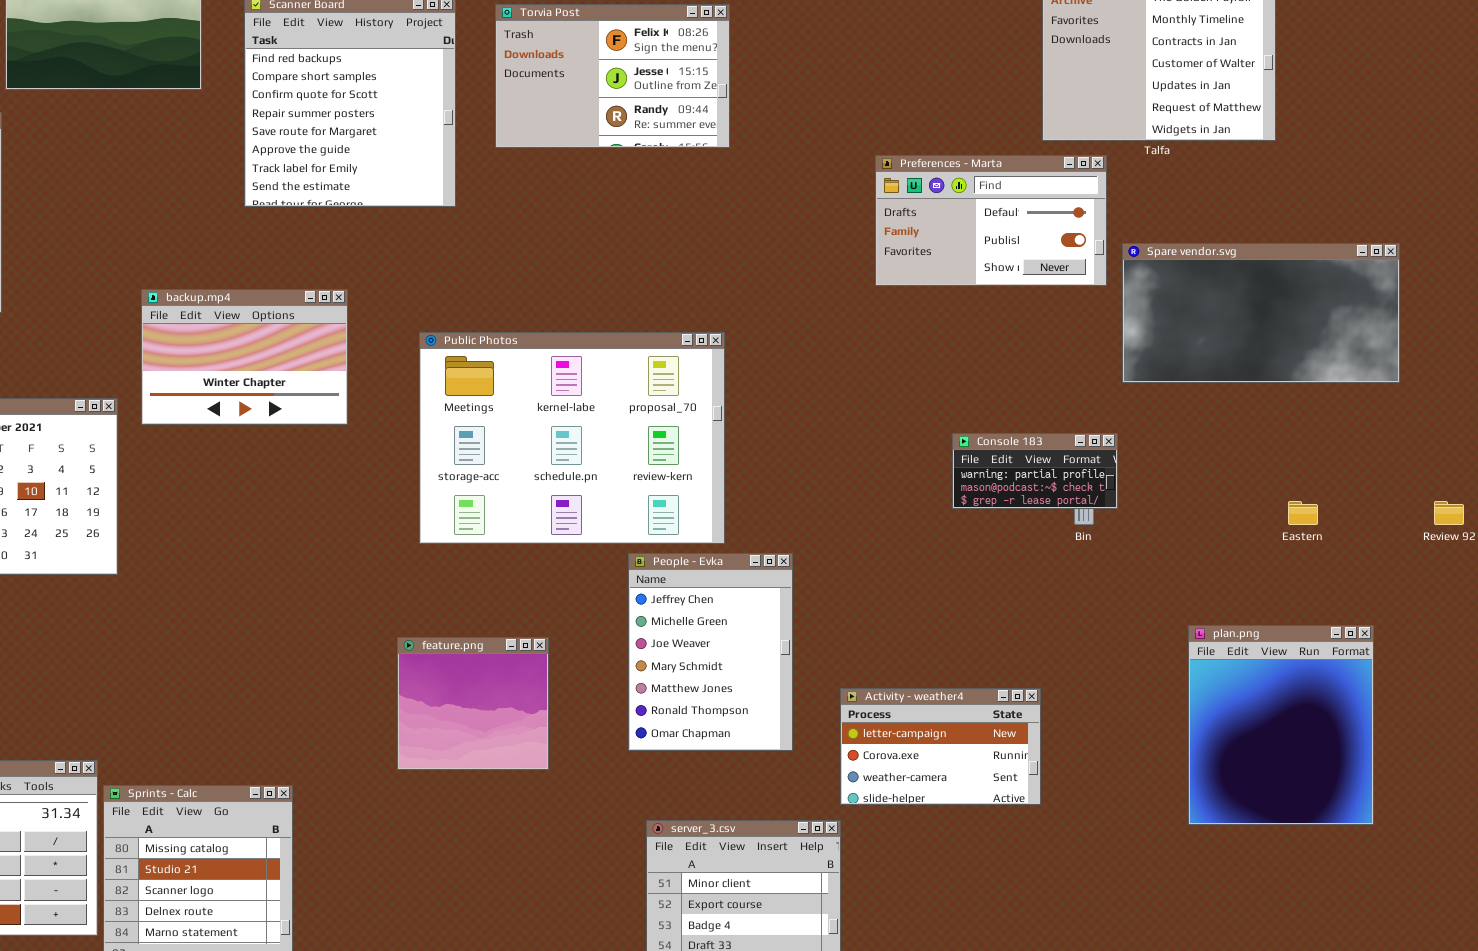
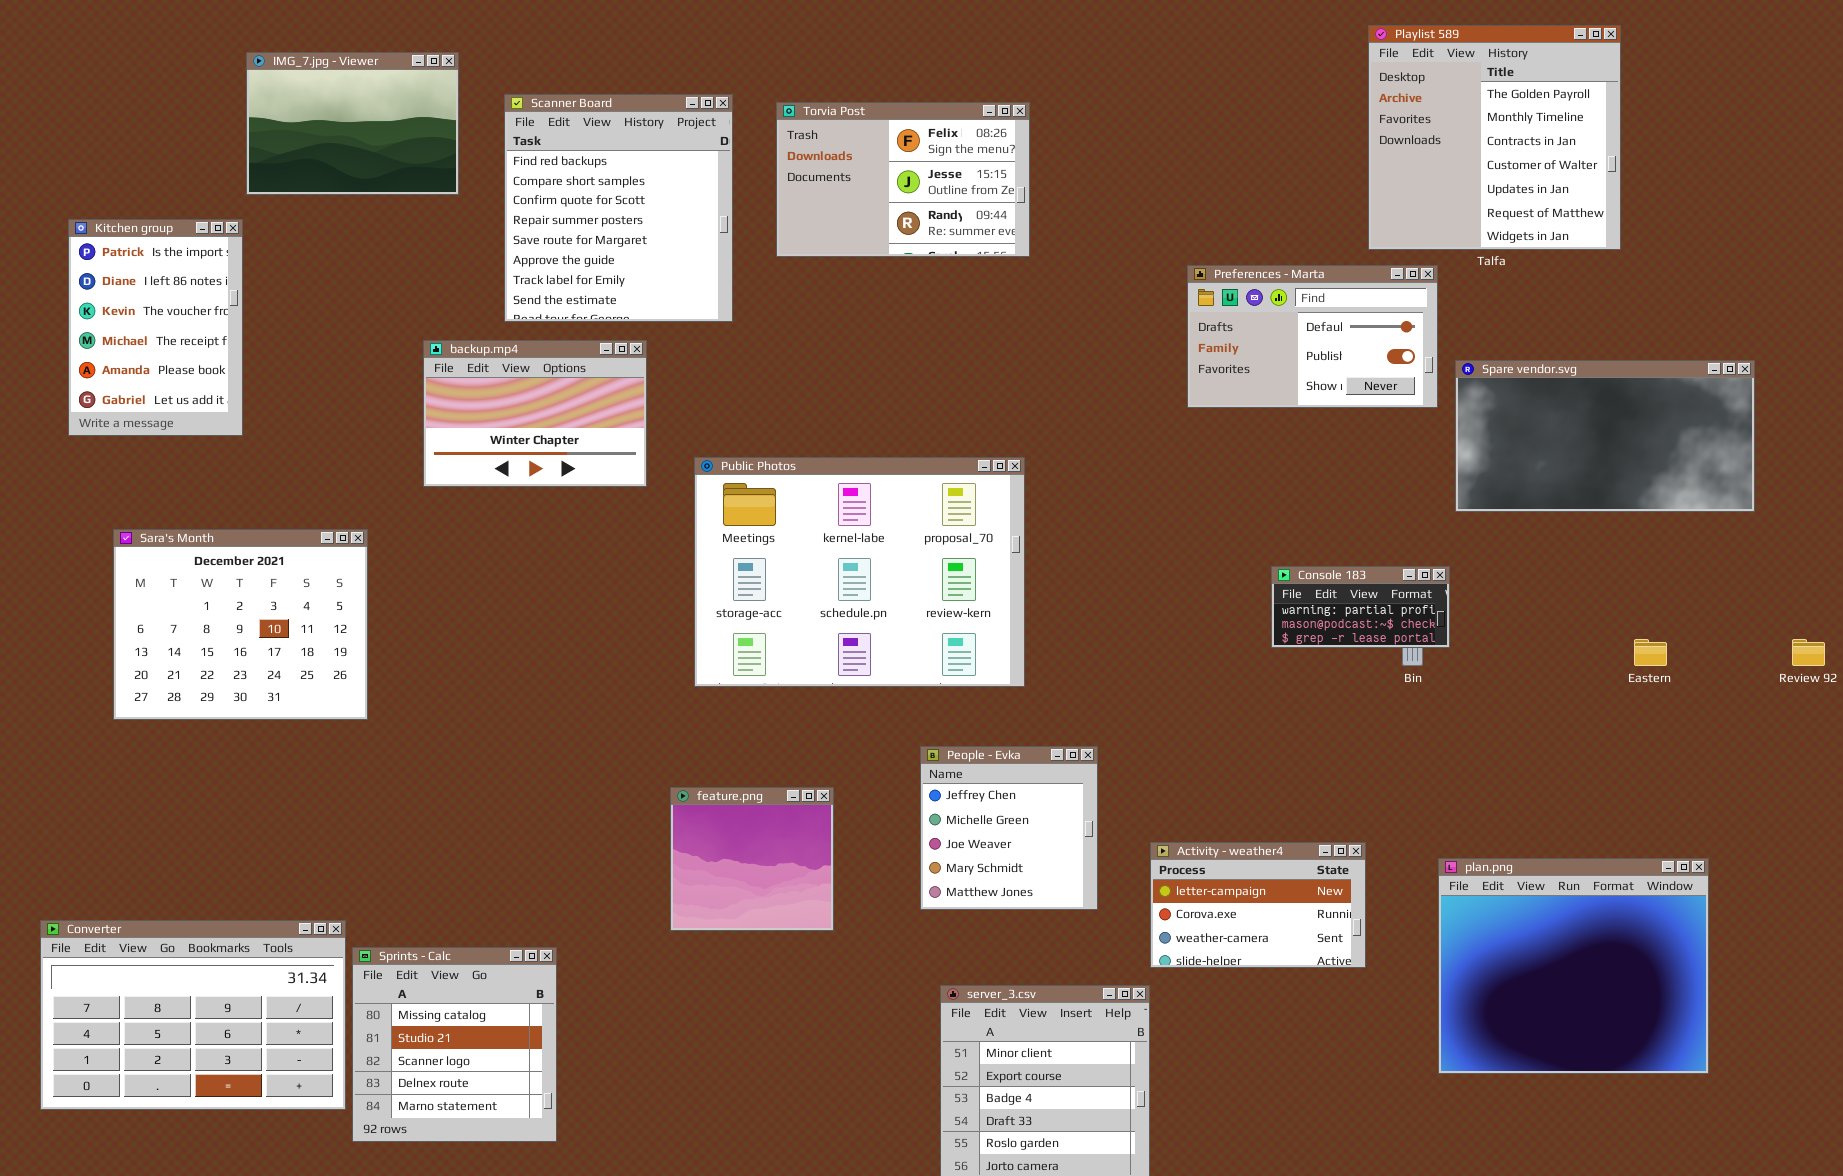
backup.mp4: [141,289,348,425] -> [423,340,647,487], moved
People - Evka: [628,553,793,751] -> [920,746,1098,910], resized
plan.png: [1188,625,1374,825] -> [1438,858,1709,1074], moved, resized

